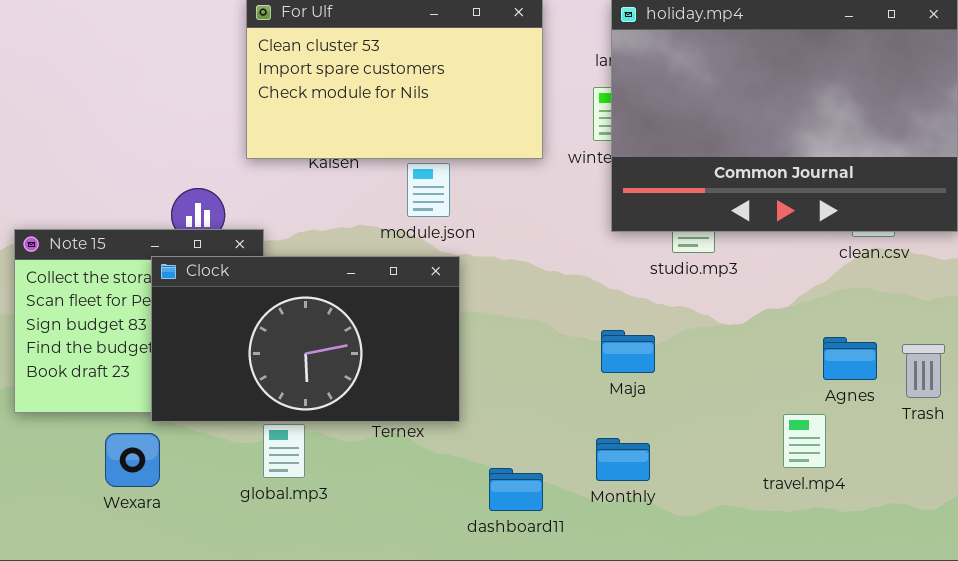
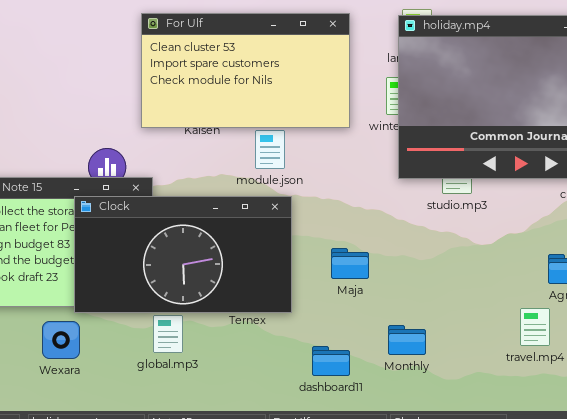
Maja: [601,330,655,373] -> [331,248,369,279], moved

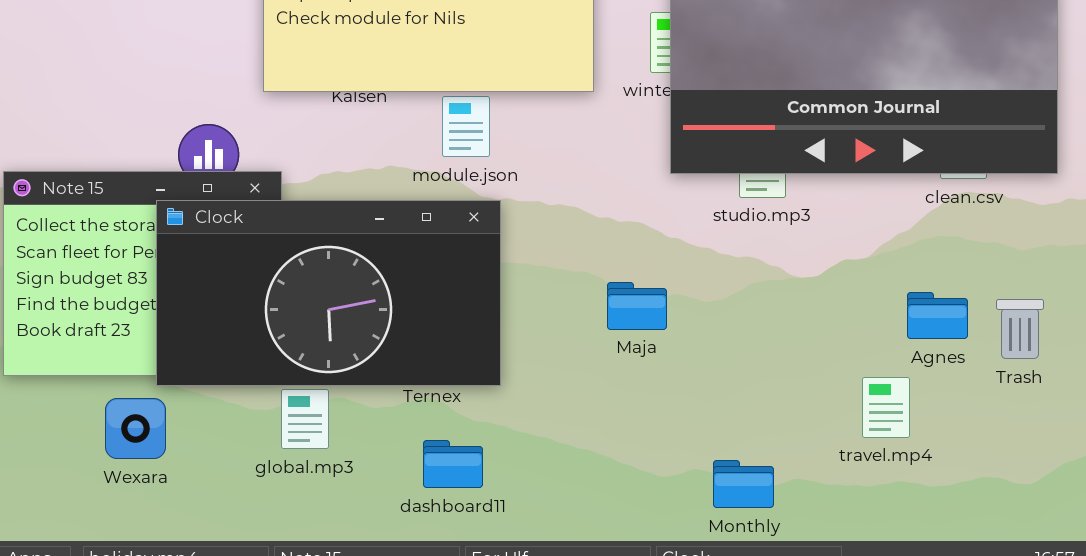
Maja: [331,248,369,279] -> [607,282,667,330], moved
Monthly: [388,325,426,355] -> [713,460,774,508], moved
dashboard11: [312,346,350,376] -> [423,440,483,488], moved

